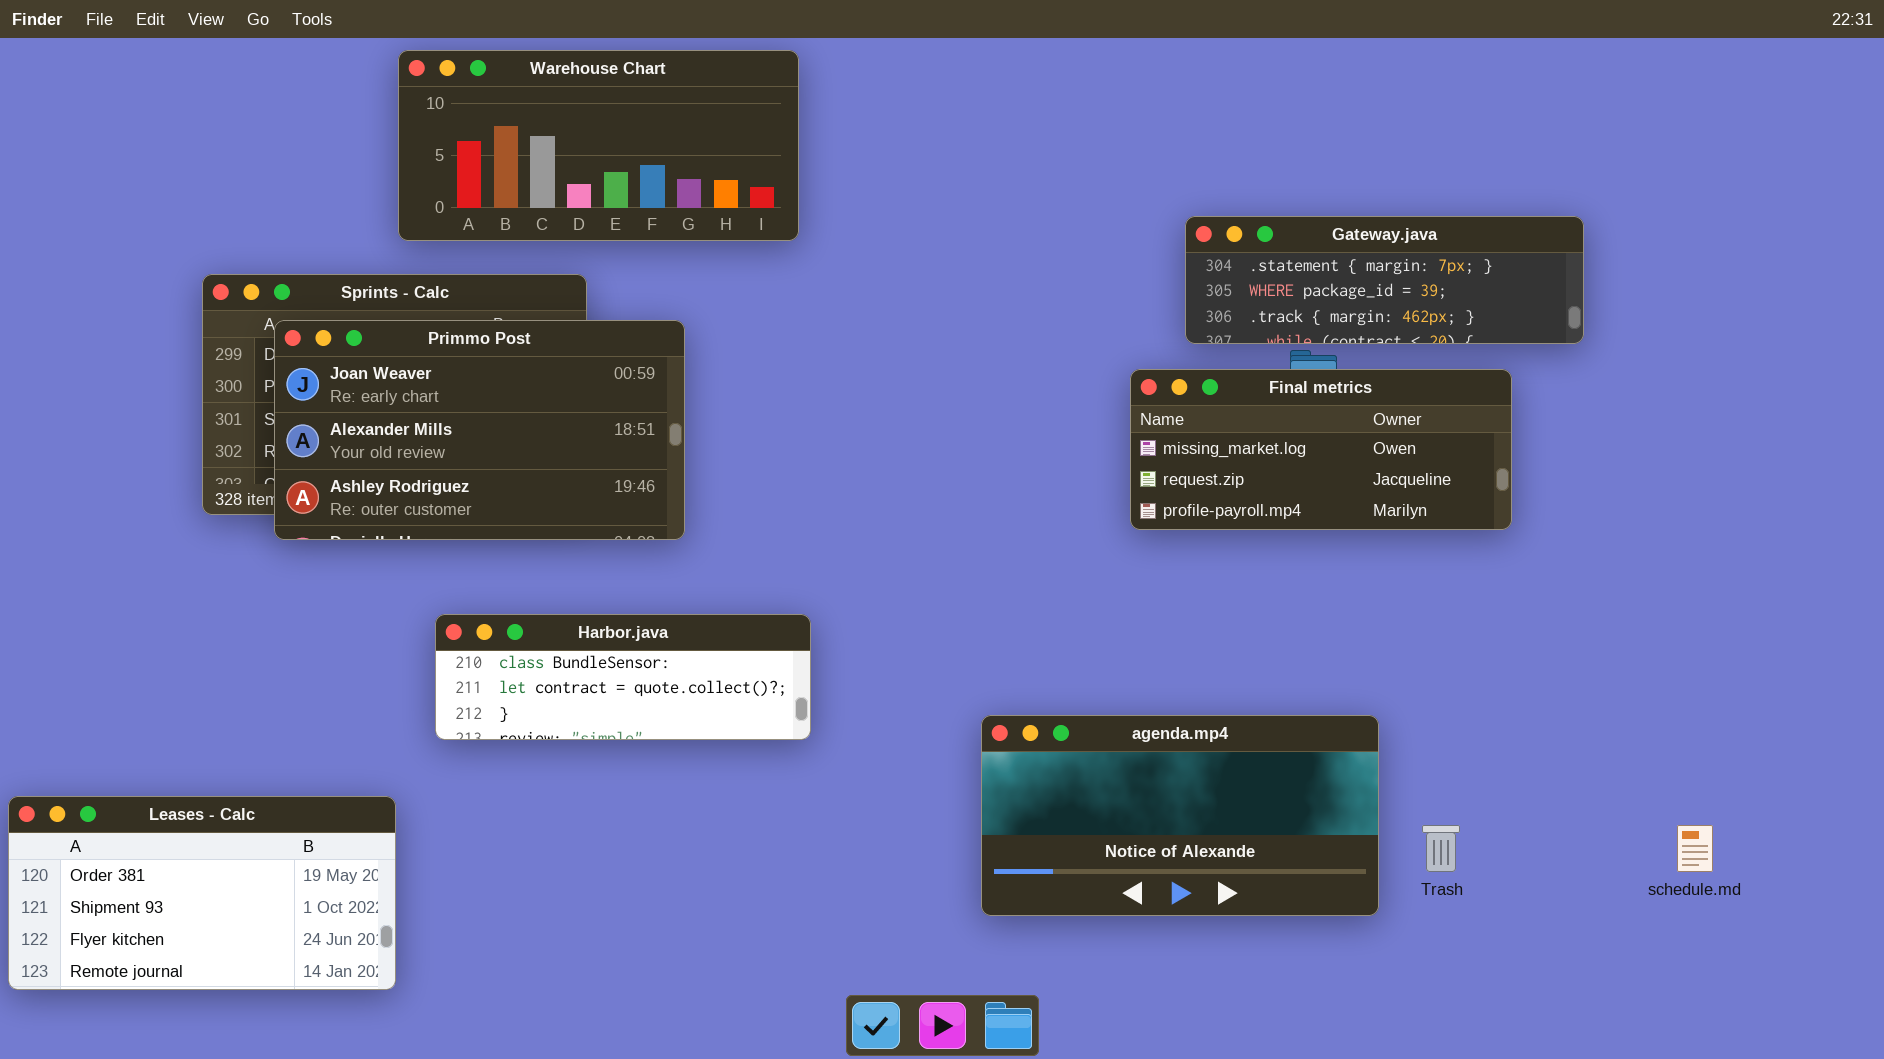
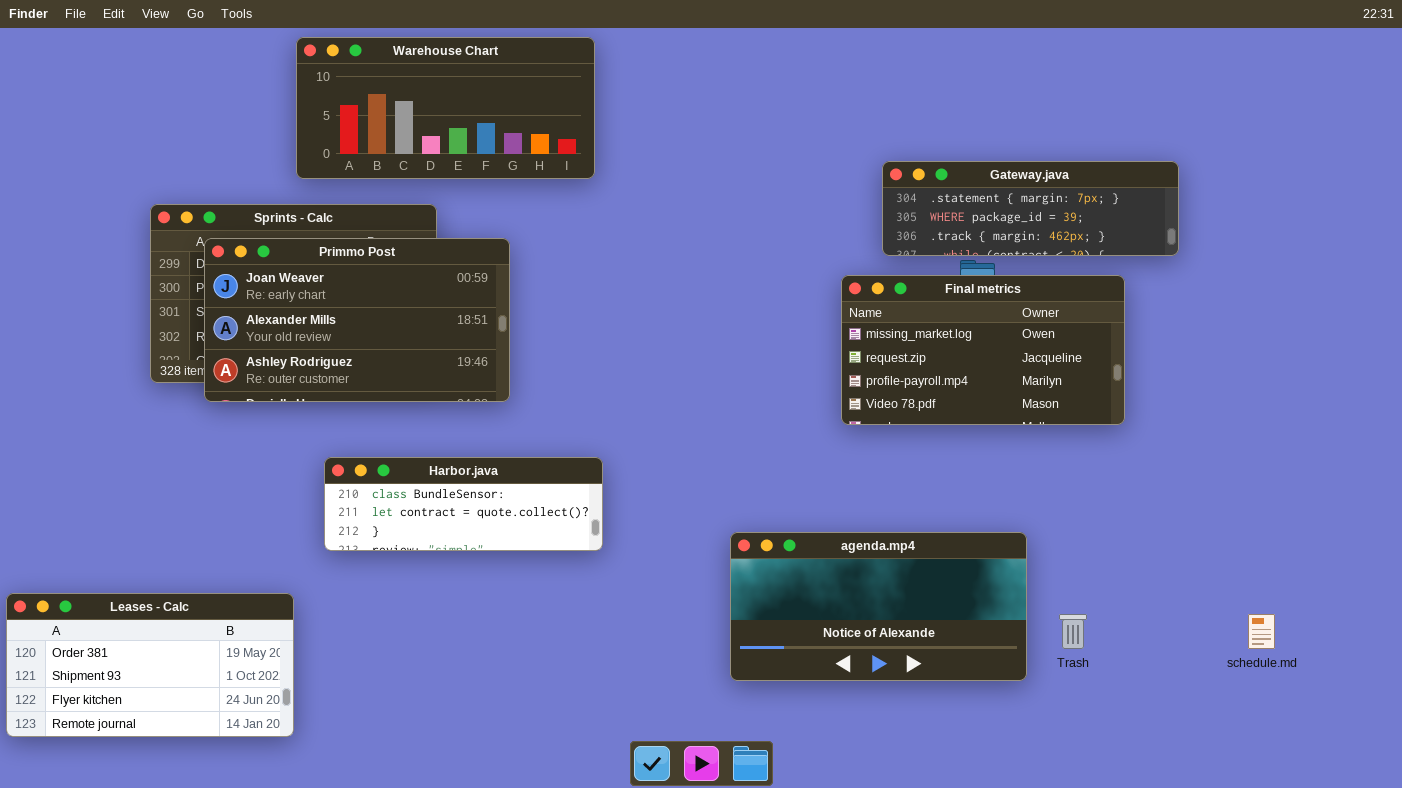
Final metrics: [1130,369,1512,530] -> [841,275,1125,425], resized

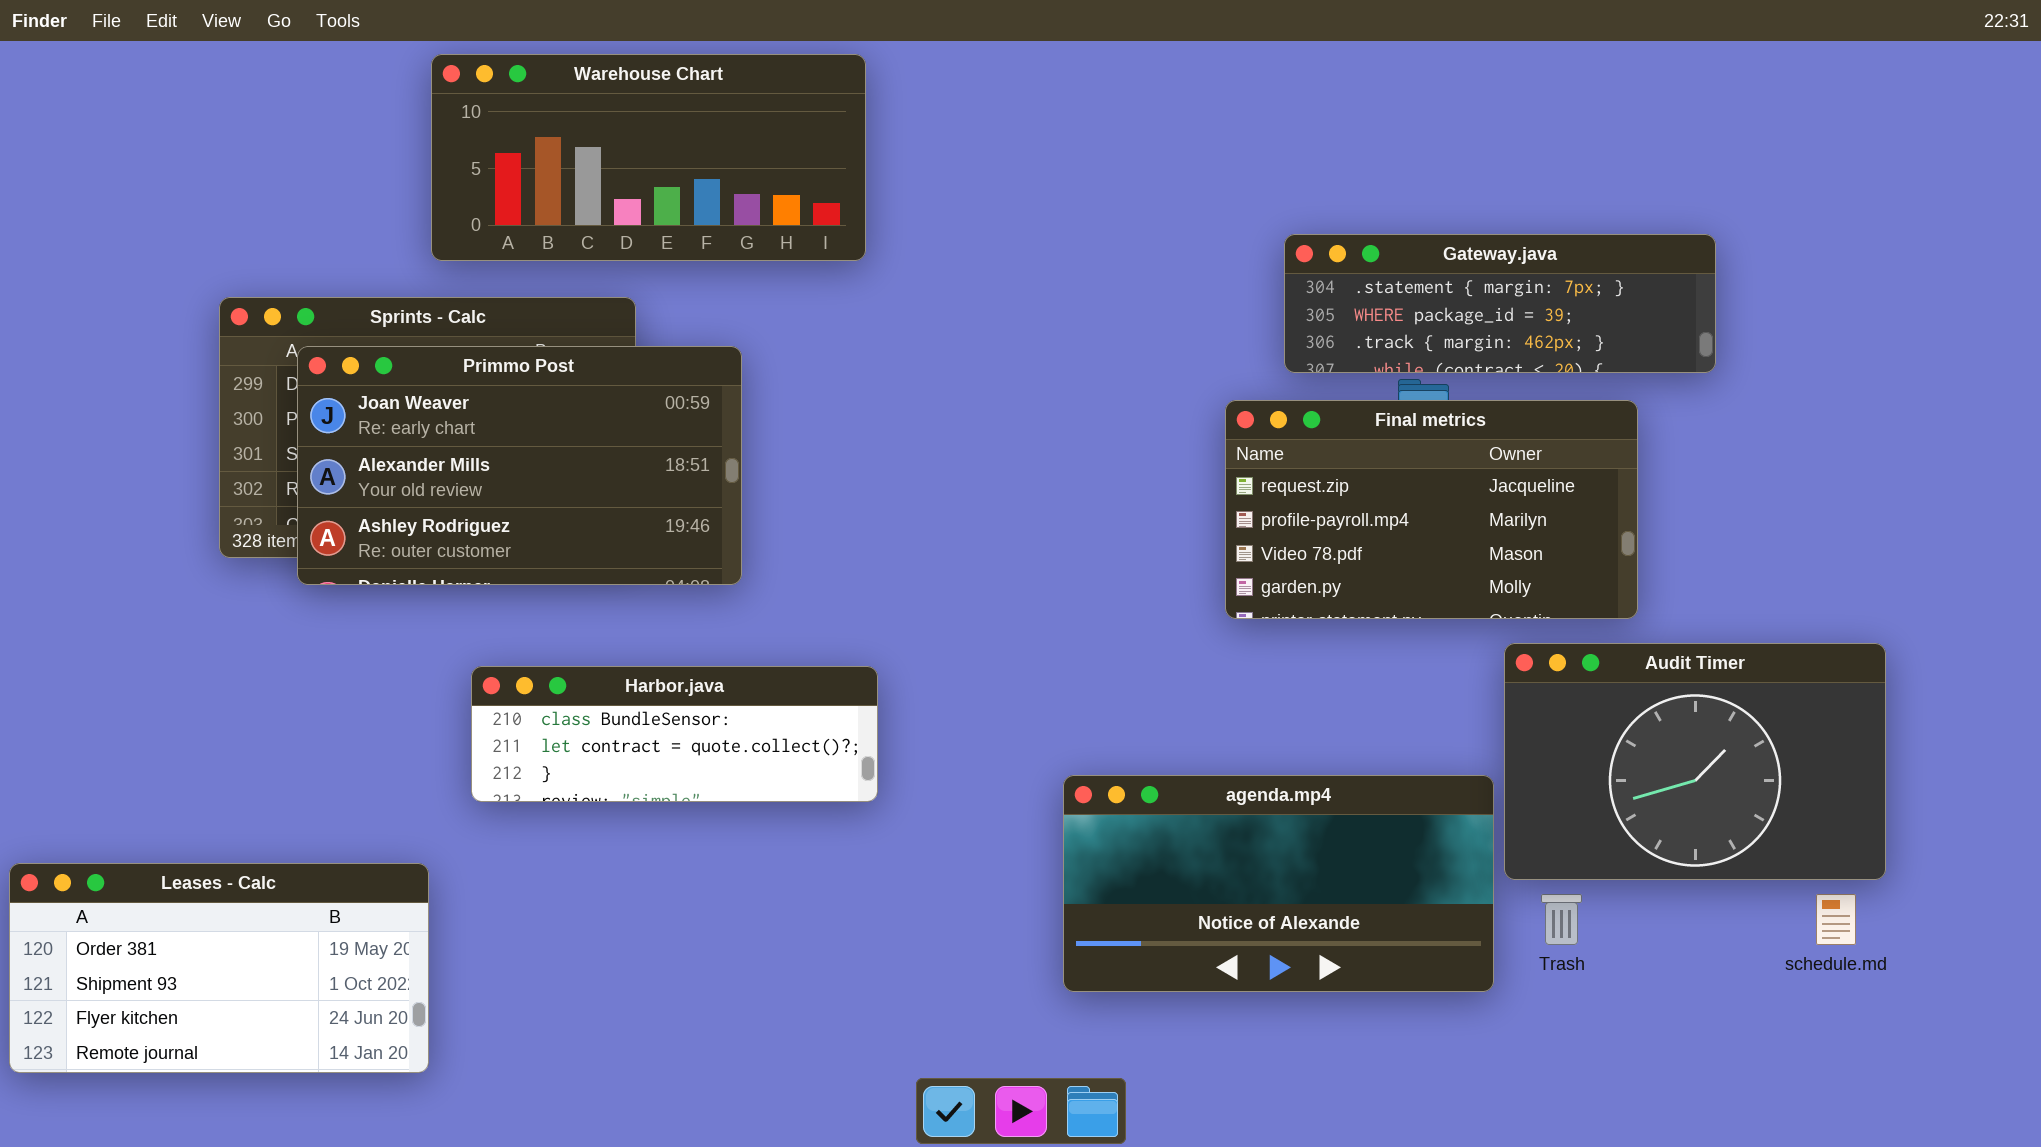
Final metrics: [841,275,1125,425] -> [1225,400,1638,619], scrolled down 1 row
Audit Timer: none -> [1504,643,1886,880], opened

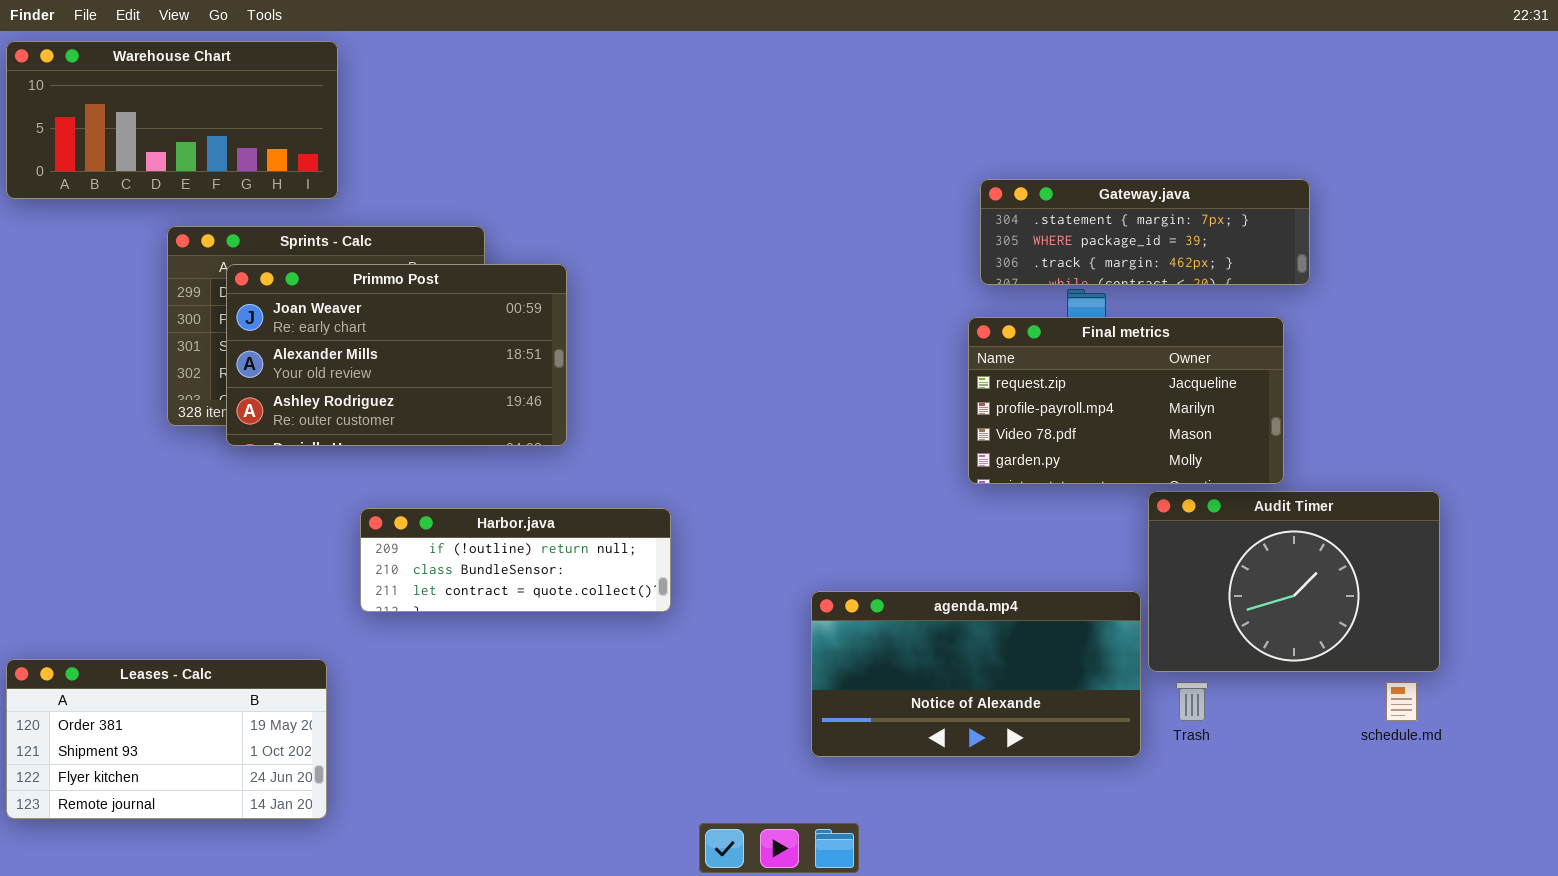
Warehouse Chart: [431,54,866,261] -> [6,41,338,199], moved
Final metrics: [1225,400,1638,619] -> [968,317,1284,484], moved
Harbor.java: [471,666,878,802] -> [360,508,671,612], scrolled up 1 row

